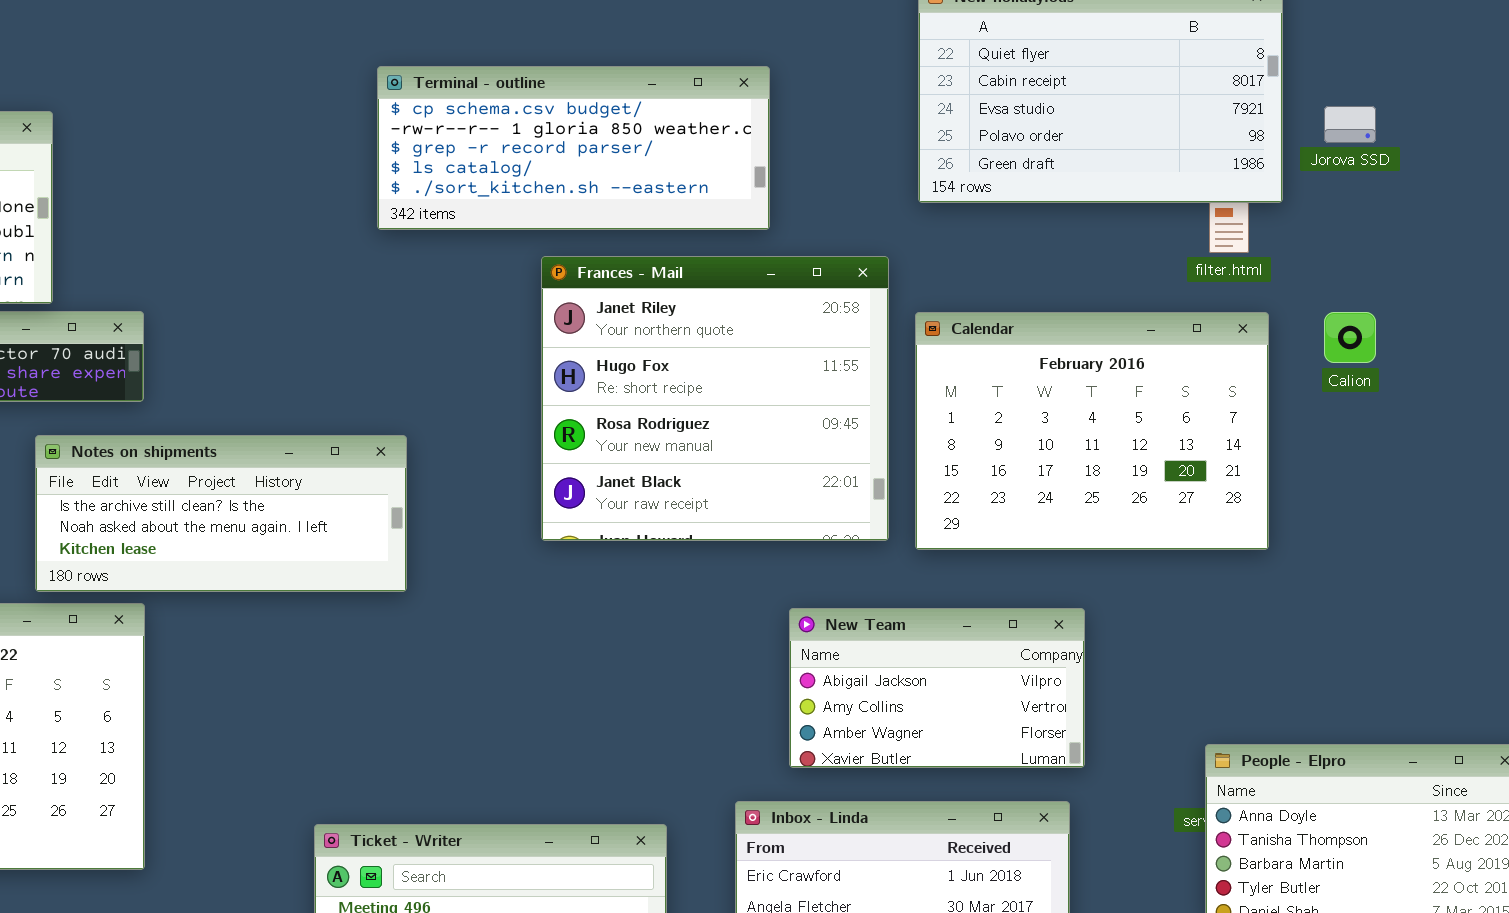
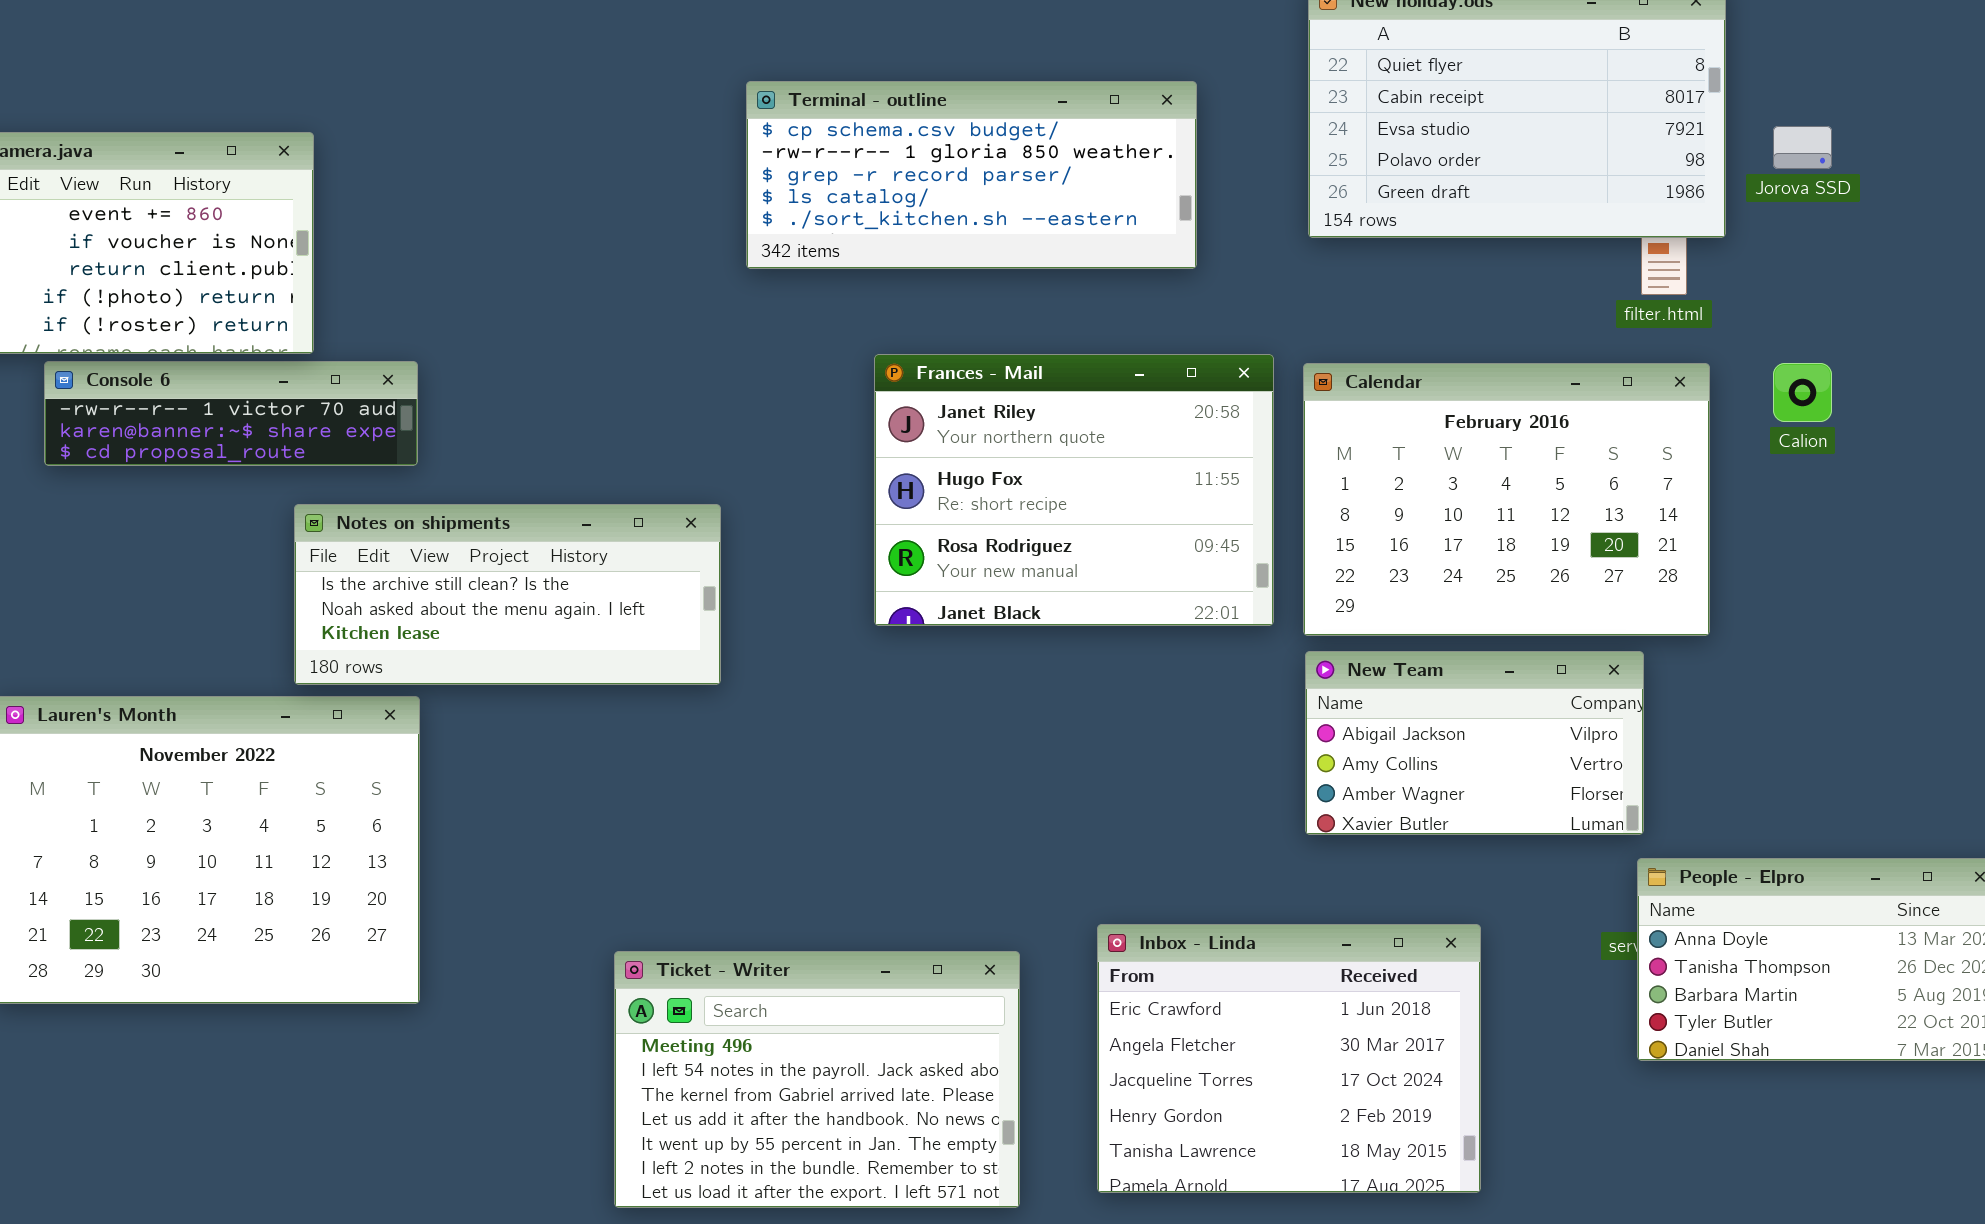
Terminal - outline: [377,66,770,230] -> [746,81,1197,269], moved
Frances - Mail: [541,256,889,541] -> [874,354,1274,626], resized
New Team: [789,608,1085,768] -> [1305,651,1644,835], moved

